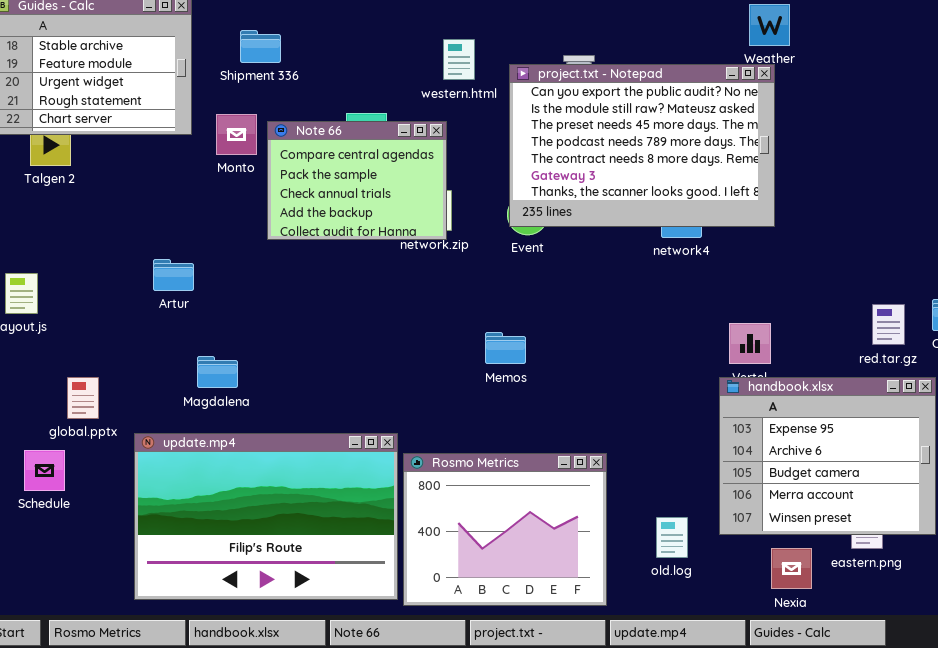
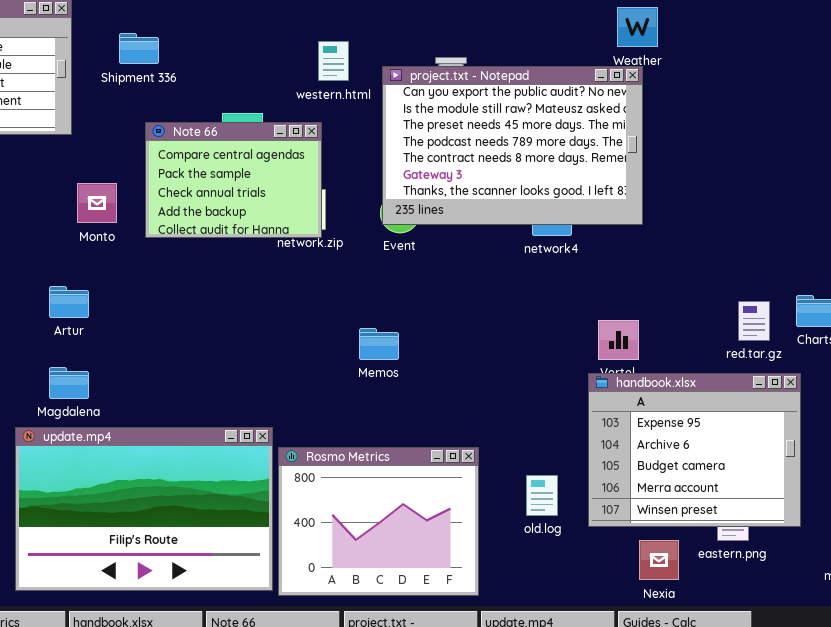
Monto: [216,114,257,155] -> [77,183,117,223], moved
Artur: [153,259,194,291] -> [49,286,89,318], moved
Magdalena: [197,356,238,388] -> [49,367,89,399], moved
old.log: [656,517,688,558] -> [526,475,558,516], moved

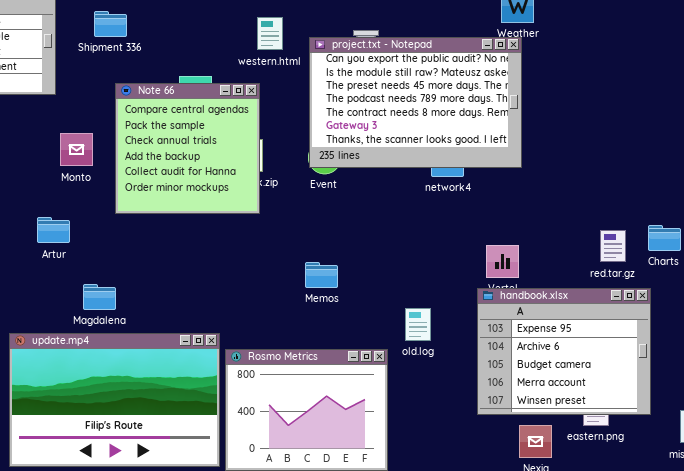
Note 66: [145,122,322,238] -> [115,83,260,214], resized
Memos: [359,328,399,360] -> [305,262,338,288], moved
Magdalena: [49,367,89,399] -> [83,284,116,310], moved
old.log: [526,475,558,516] -> [405,308,431,341], moved

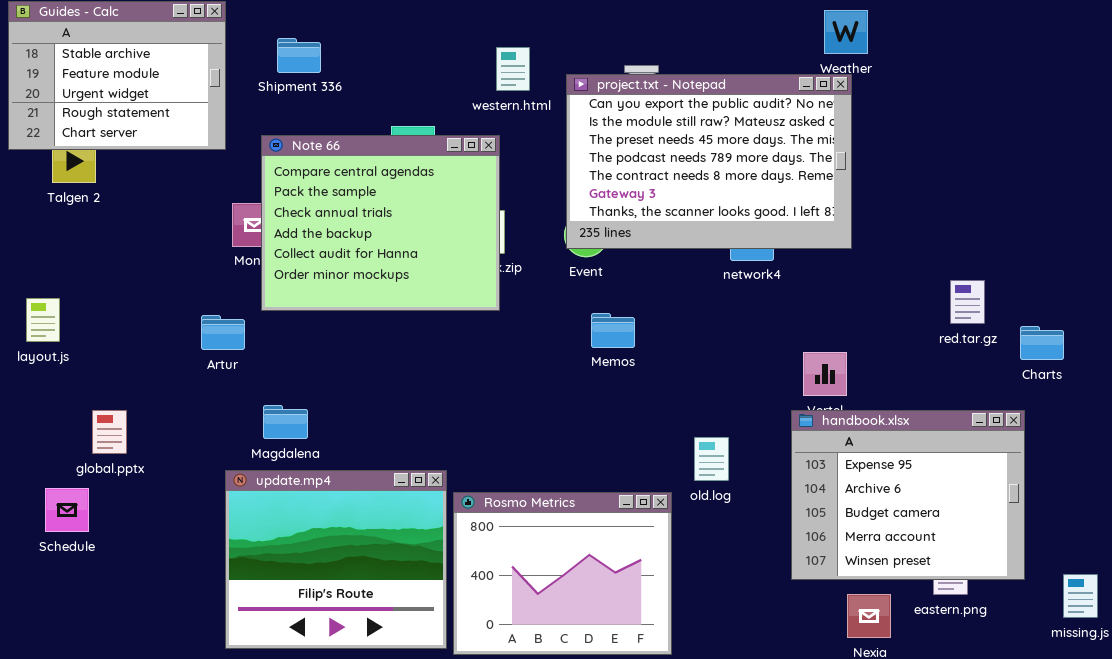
Note 66: [115,83,260,214] -> [261,135,500,311], resized
red.tar.gz: [600,230,626,262] -> [950,280,985,324], moved
Memos: [305,262,338,288] -> [591,313,635,348], moved
update.mp4: [9,333,220,467] -> [225,470,447,649], resized

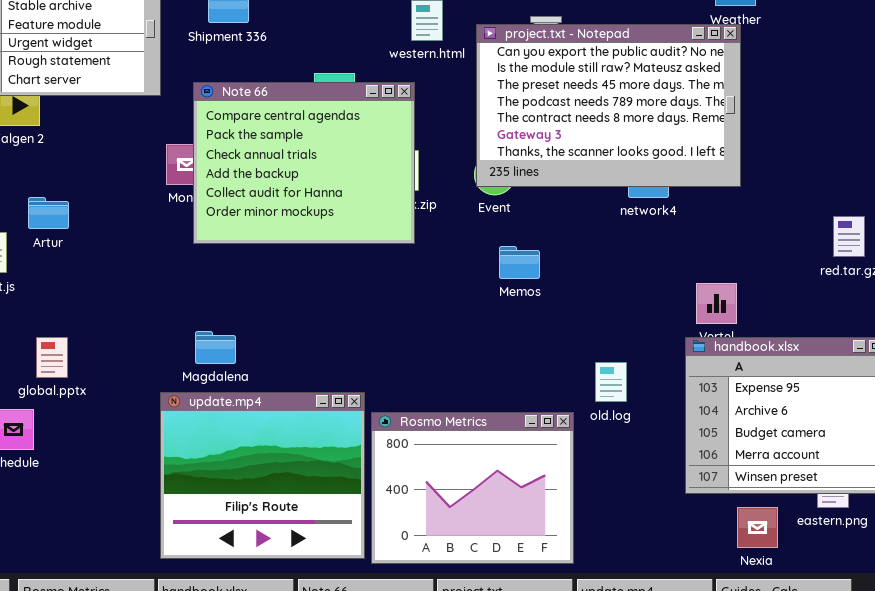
Artur: [201,315,245,350] -> [28,197,69,229], moved

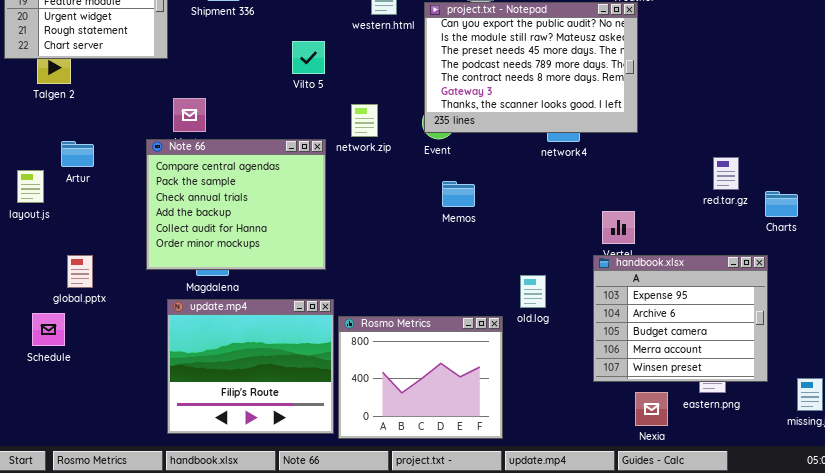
Note 66: [193,82,415,244] -> [146,139,326,270], moved

